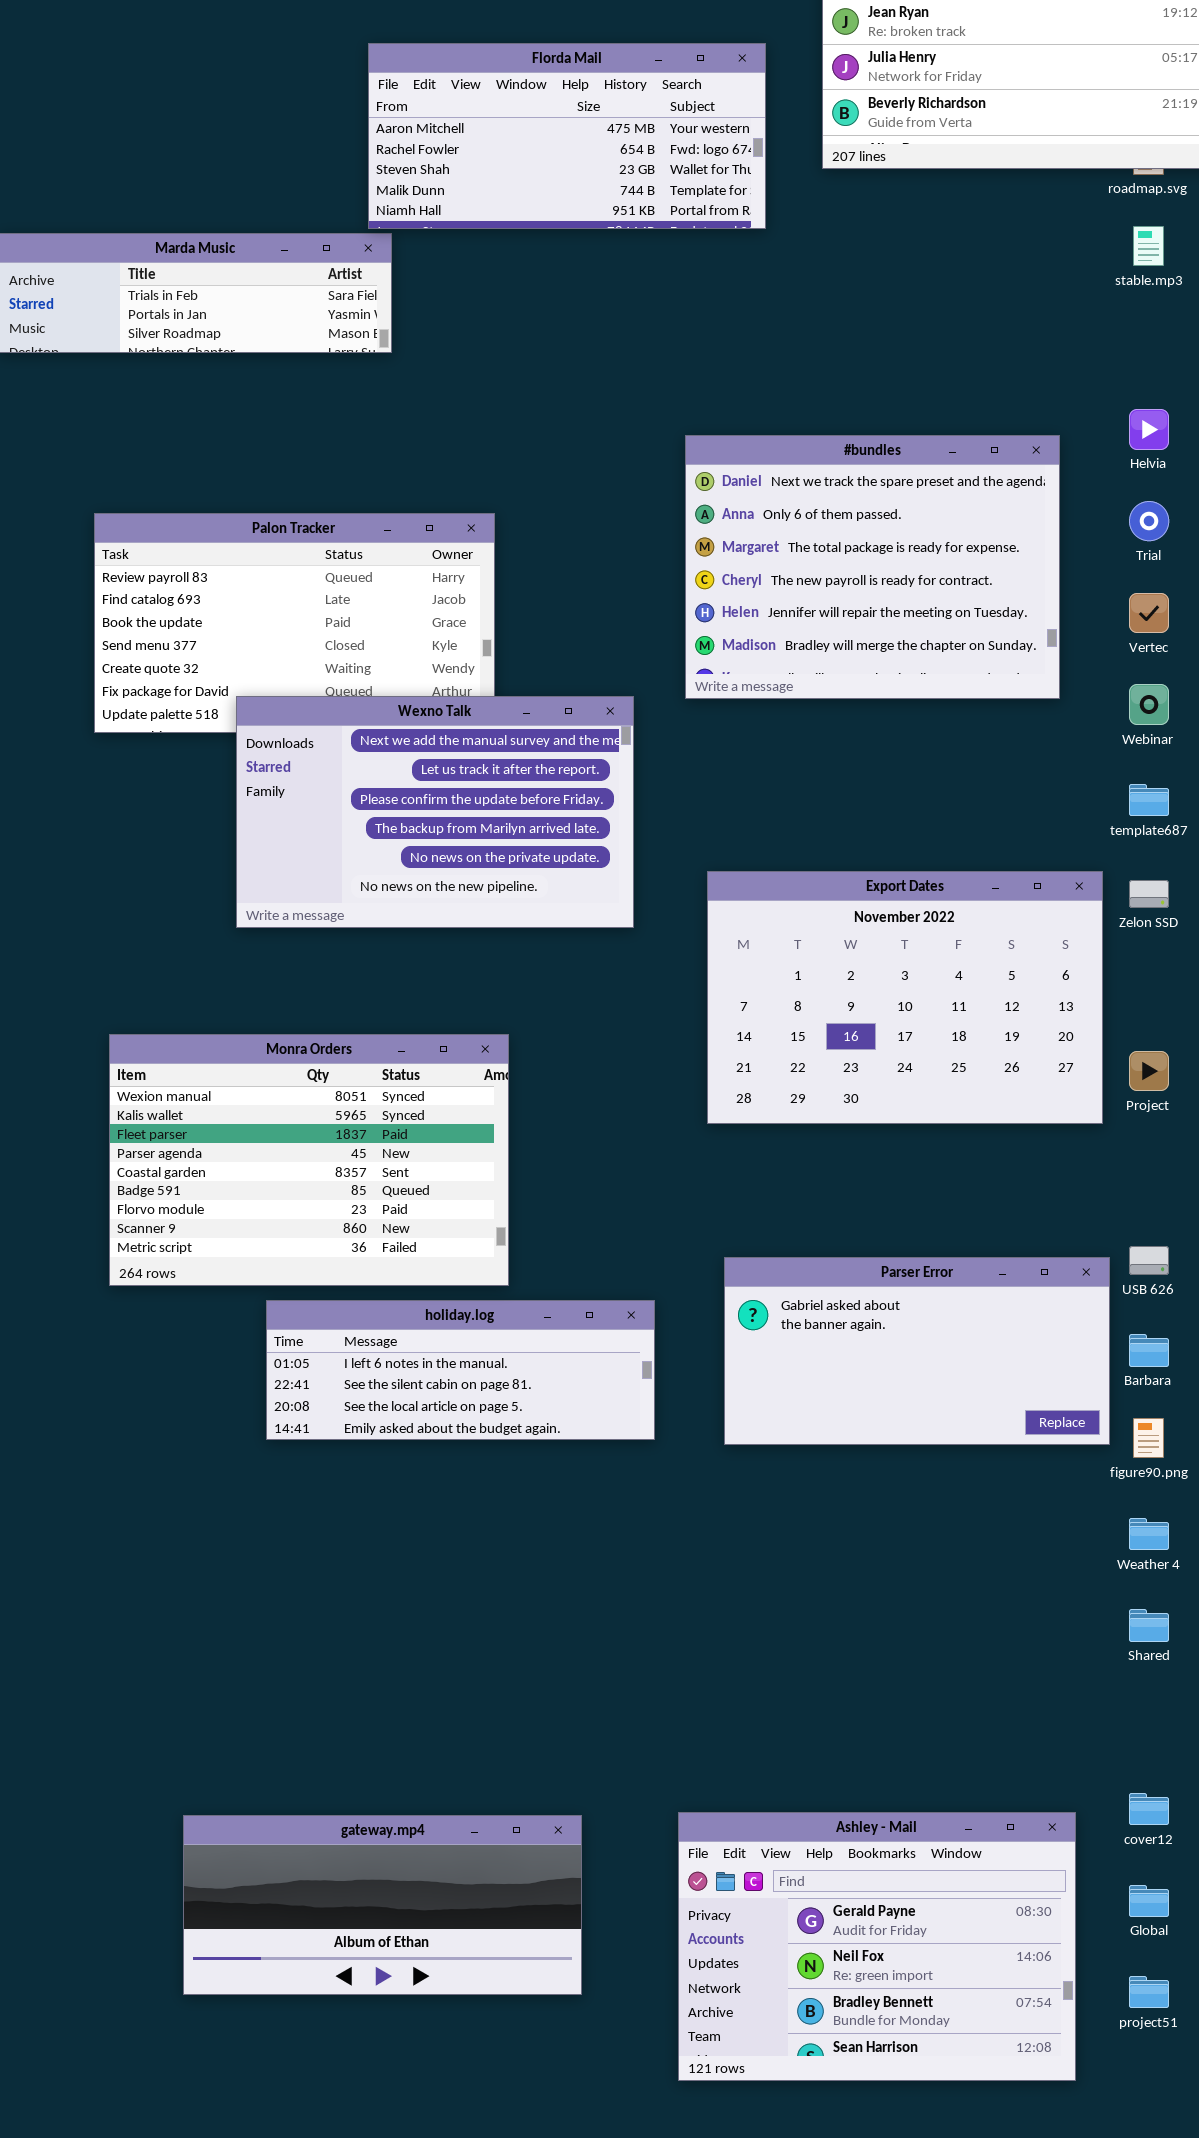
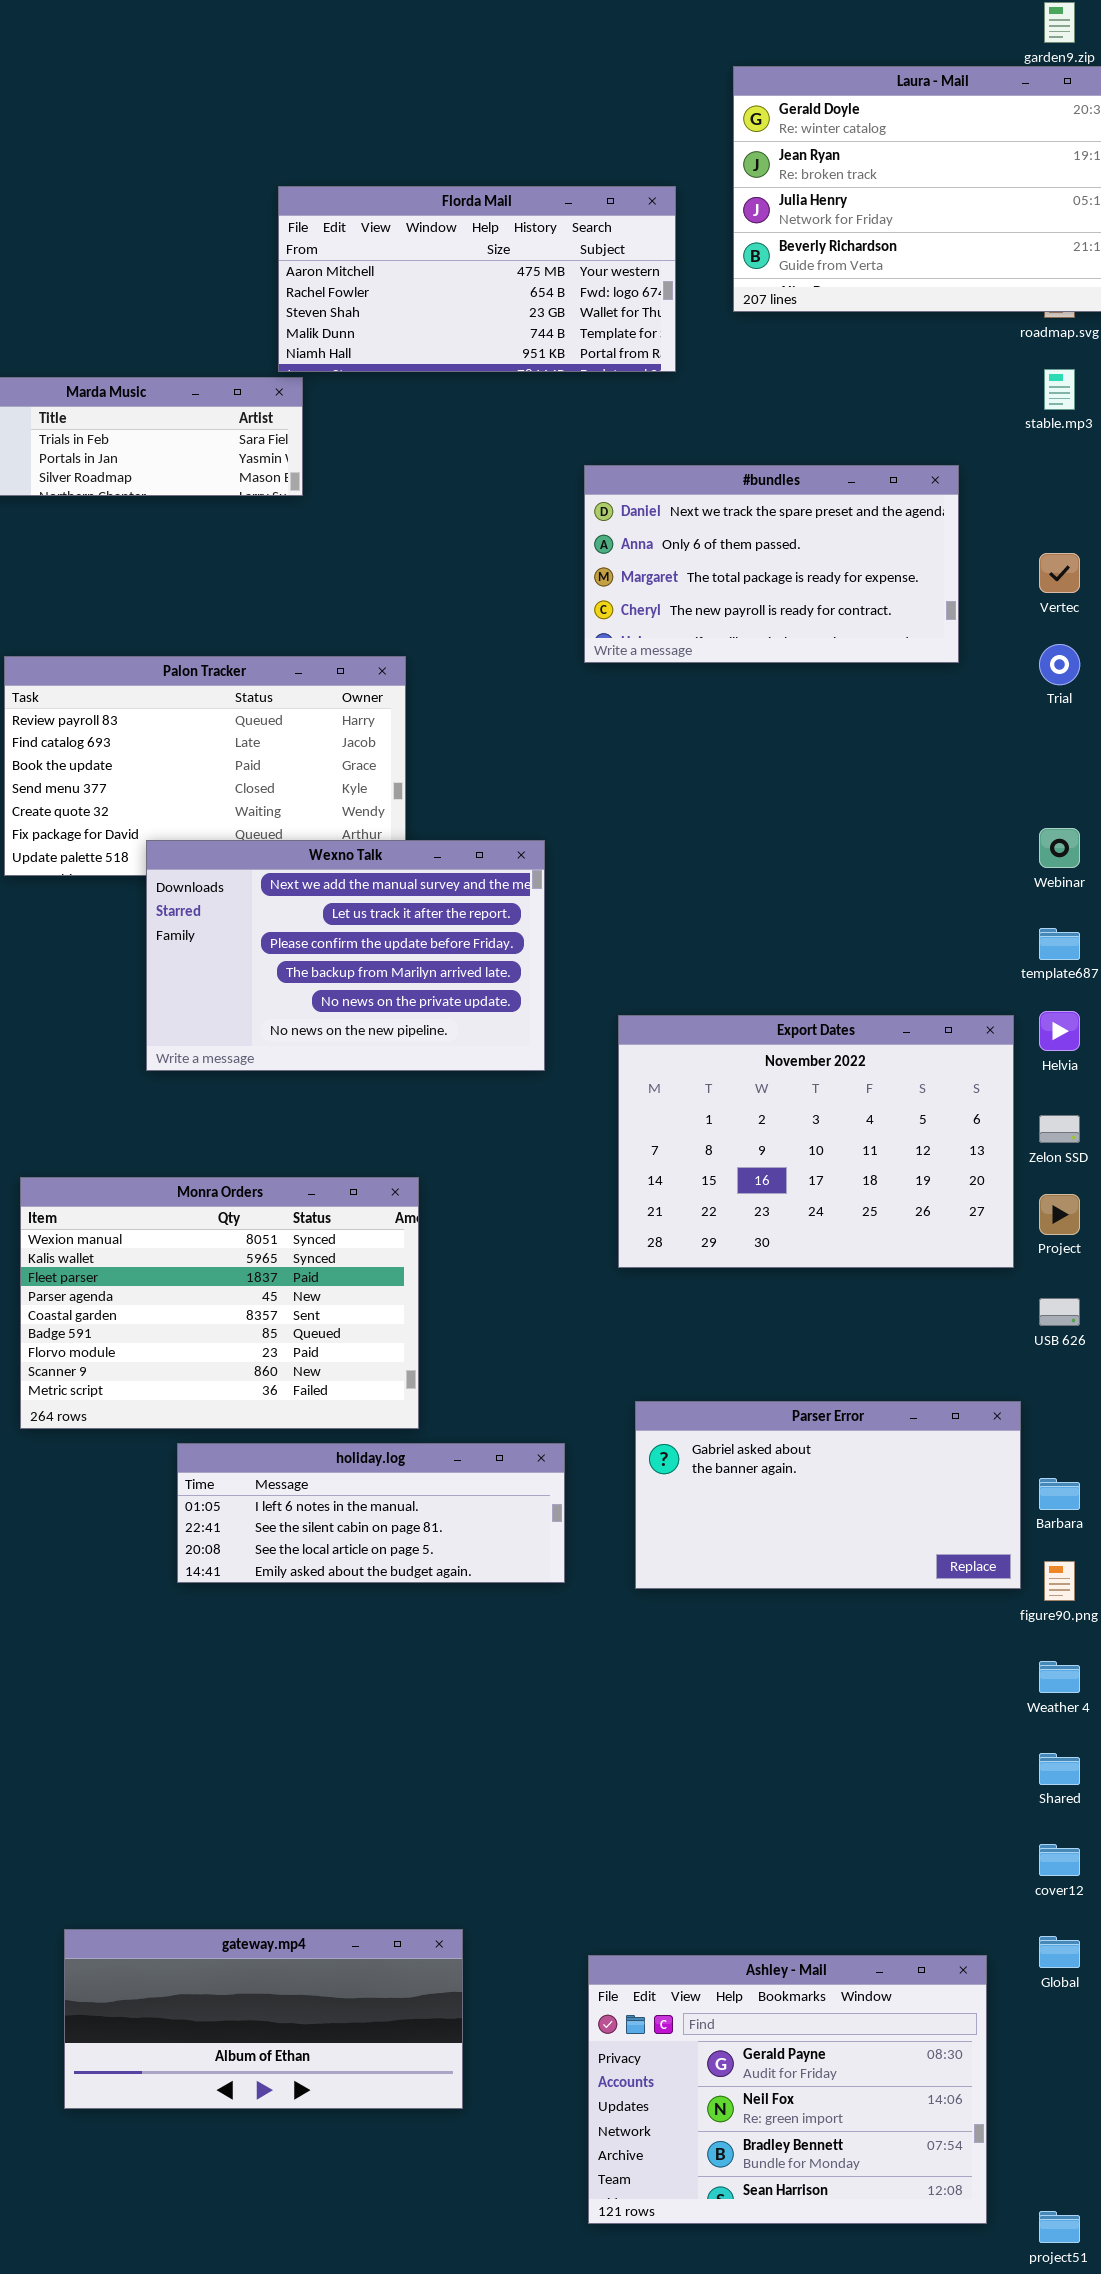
Helvia: [1129,409,1169,450] -> [1039,1011,1080,1051], moved
#bundles: [685,435,1060,699] -> [584,465,959,663], moved, resized
Vertec: [1129,593,1169,633] -> [1039,553,1080,593], moved
Zelon SSD: [1129,880,1169,908] -> [1039,1115,1080,1143], moved
USB 626: [1129,1246,1169,1275] -> [1039,1298,1080,1326], moved
cover12: [1129,1793,1169,1825] -> [1039,1844,1080,1876], moved
gateway.mp4: [183,1815,582,1995] -> [64,1929,463,2109], moved
Global: [1129,1885,1169,1917] -> [1039,1936,1080,1968], moved
project51: [1129,1976,1169,2008] -> [1039,2211,1080,2243], moved

